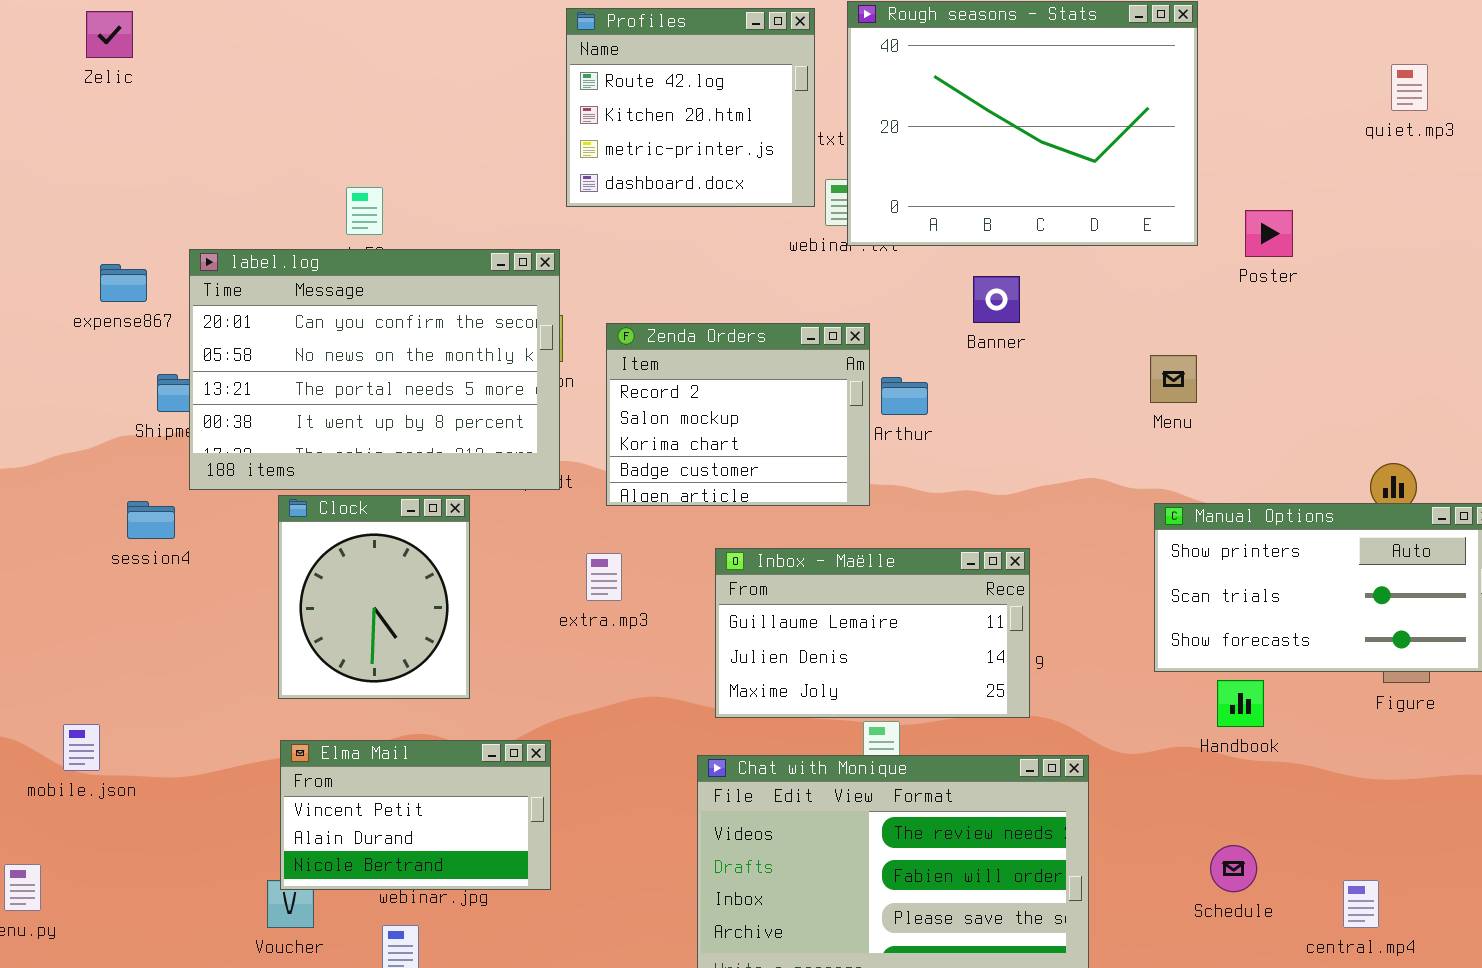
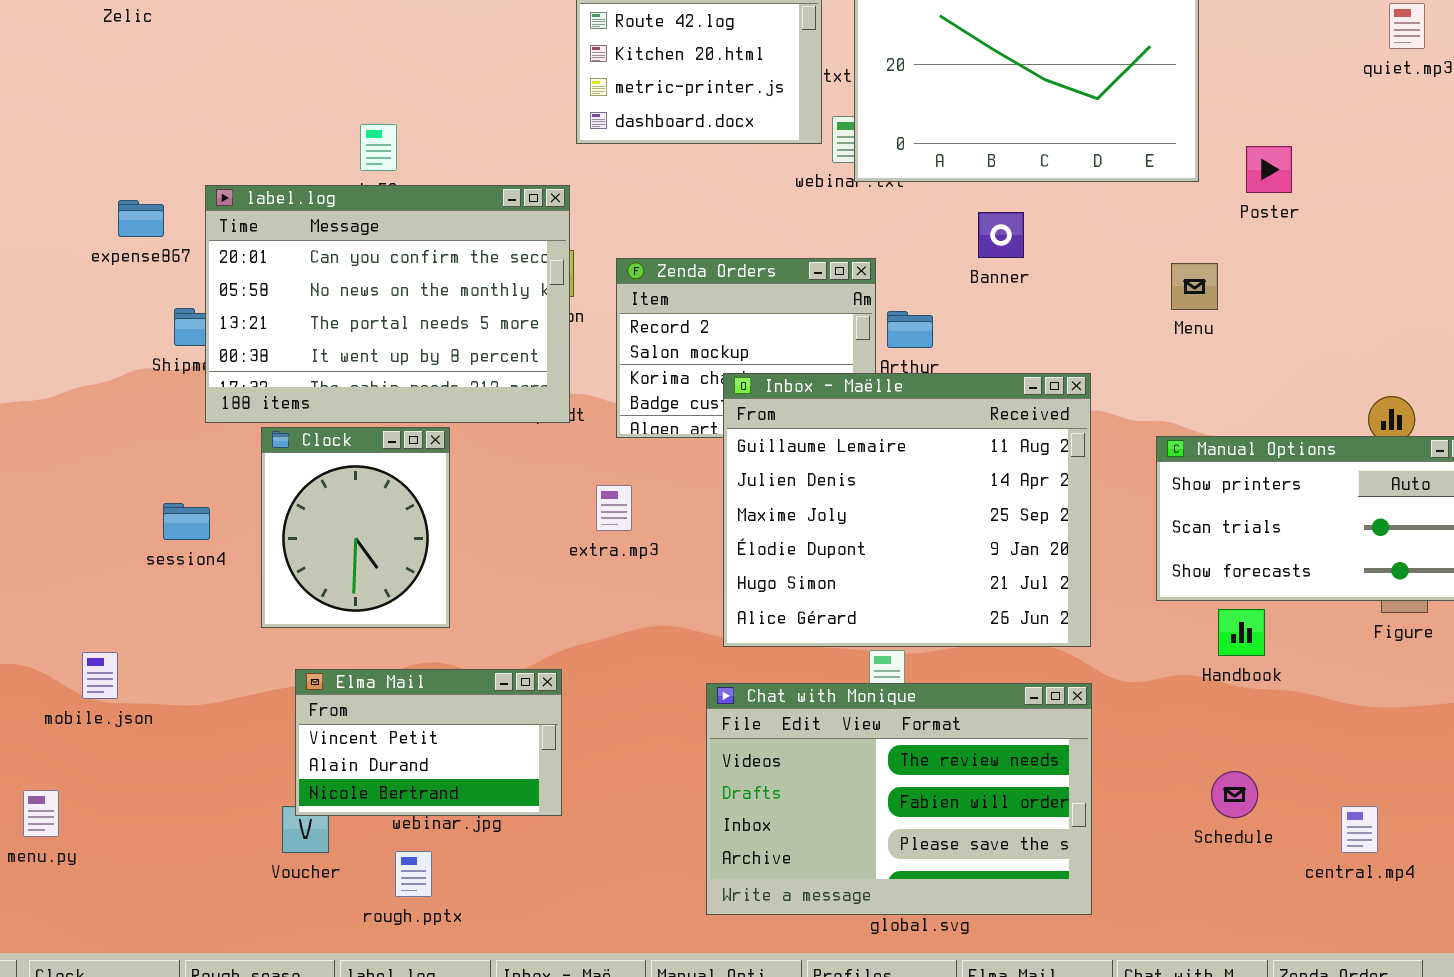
Menu: [1150,355,1197,403] -> [1171,263,1218,310], moved
Clock: [278,495,470,699] -> [261,427,450,628], moved
session4: [127,501,175,539] -> [163,503,210,540], moved
Inbox - Maëlle: [715,548,1030,718] -> [723,373,1091,647], resized

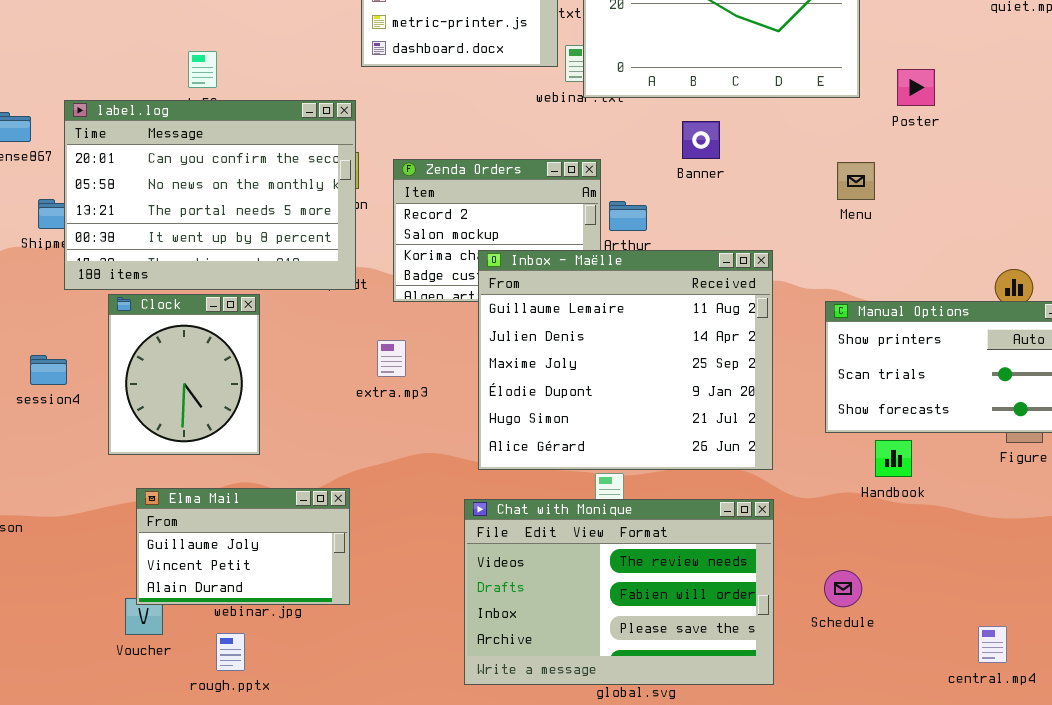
Elma Mail: [295,669,562,816] -> [136,488,350,605], scrolled up 1 row
Schedule: [1211,771,1258,818] -> [824,570,862,607], moved
central.mp4: [1341,806,1378,853] -> [978,626,1007,663], moved

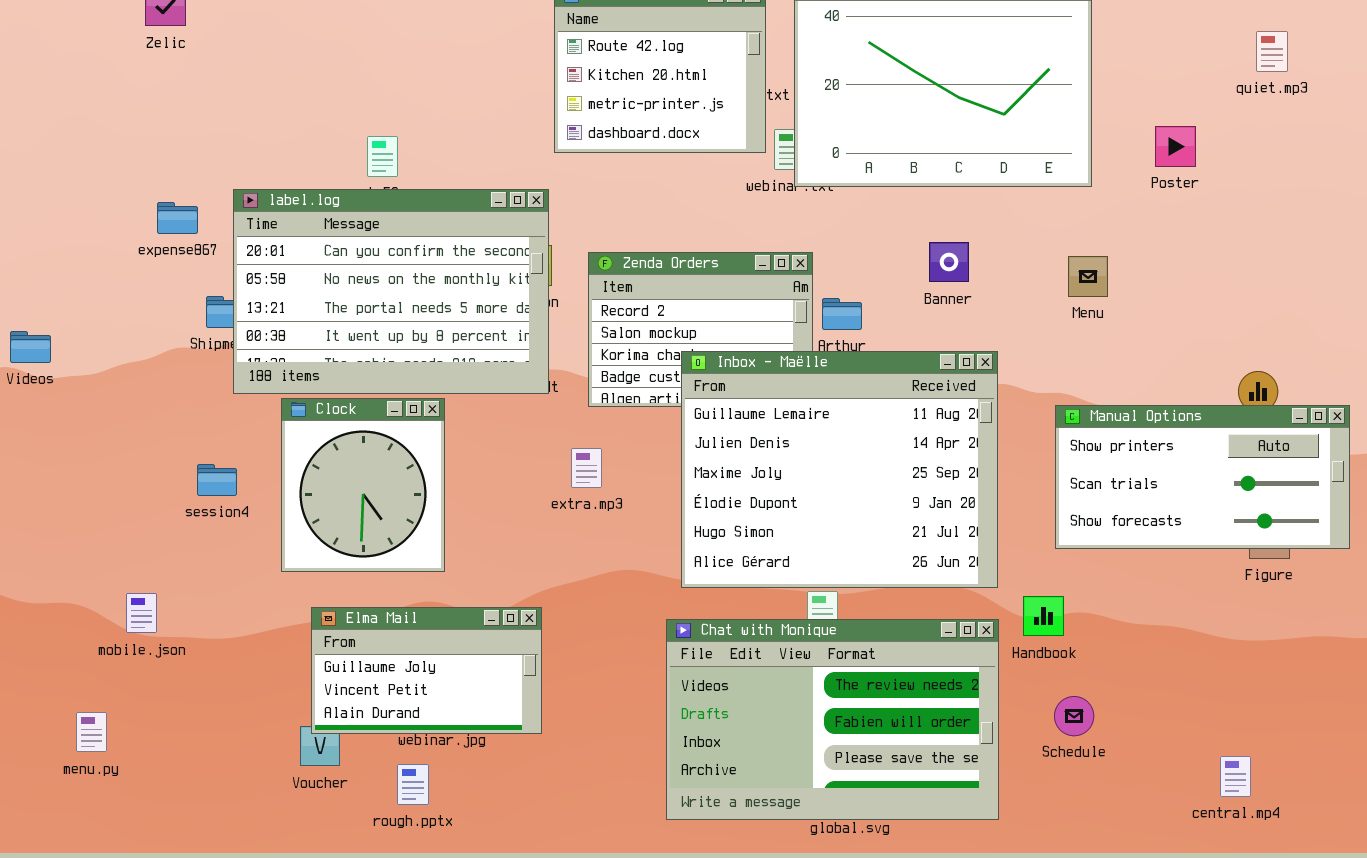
Poster: [897,69,935,106] -> [1155,126,1196,167], moved
Banner: [682,121,720,159] -> [929,242,969,282], moved
Handbook: [875,440,912,477] -> [1023,596,1064,636], moved

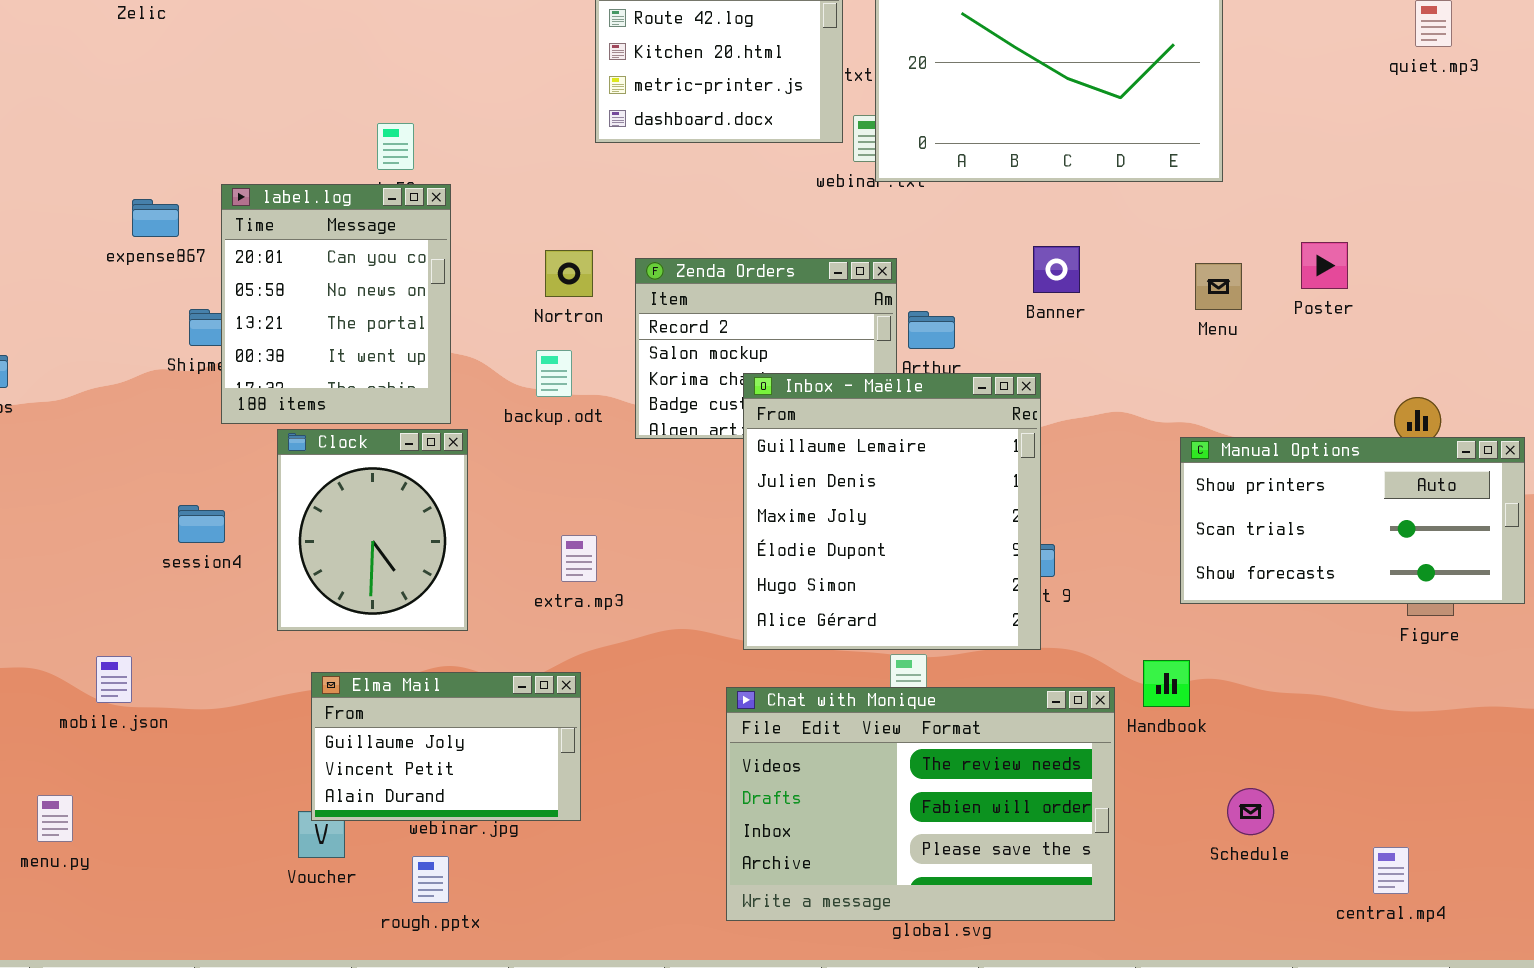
Poster: [1155,126,1196,167] -> [1301,242,1348,289], moved
label.log: [233,189,549,394] -> [221,184,451,424], resized
Inbox - Maëlle: [681,351,998,588] -> [743,373,1041,650], resized
extra.mp3: [571,448,602,488] -> [561,535,597,582], moved
Schedule: [1054,696,1094,736] -> [1227,788,1274,835], moved

